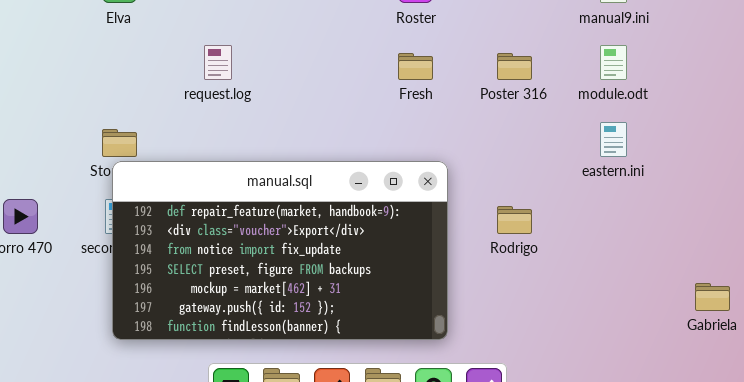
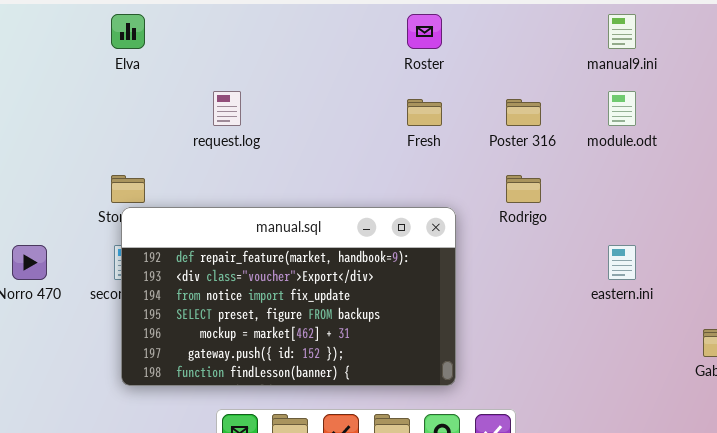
eastern.ini: [600,122,627,157] -> [608,245,636,280], moved
Rodrigo: [497,206,532,234] -> [506,175,541,203], moved

